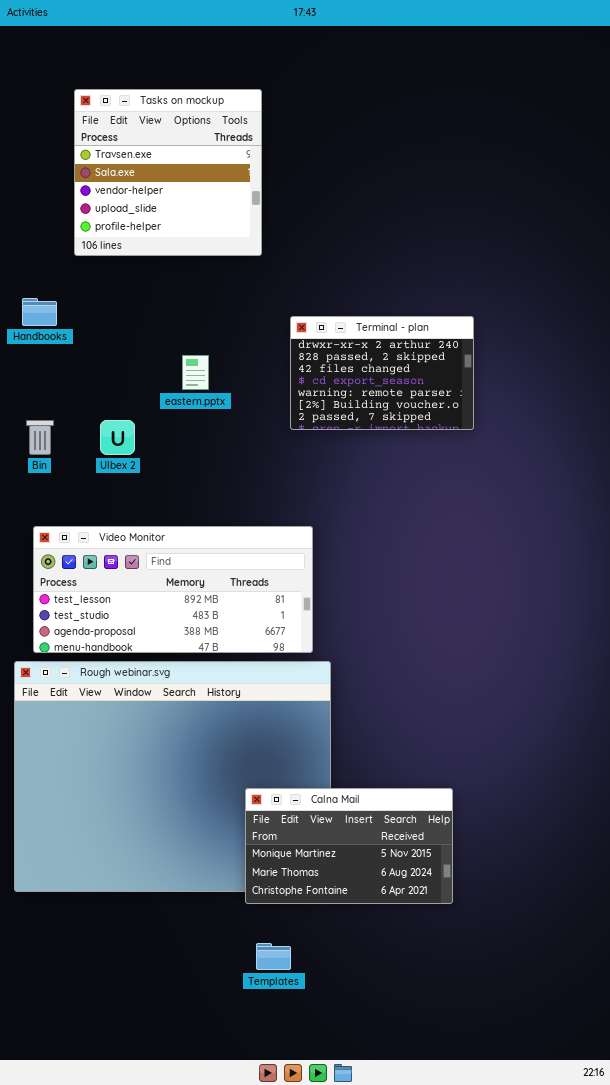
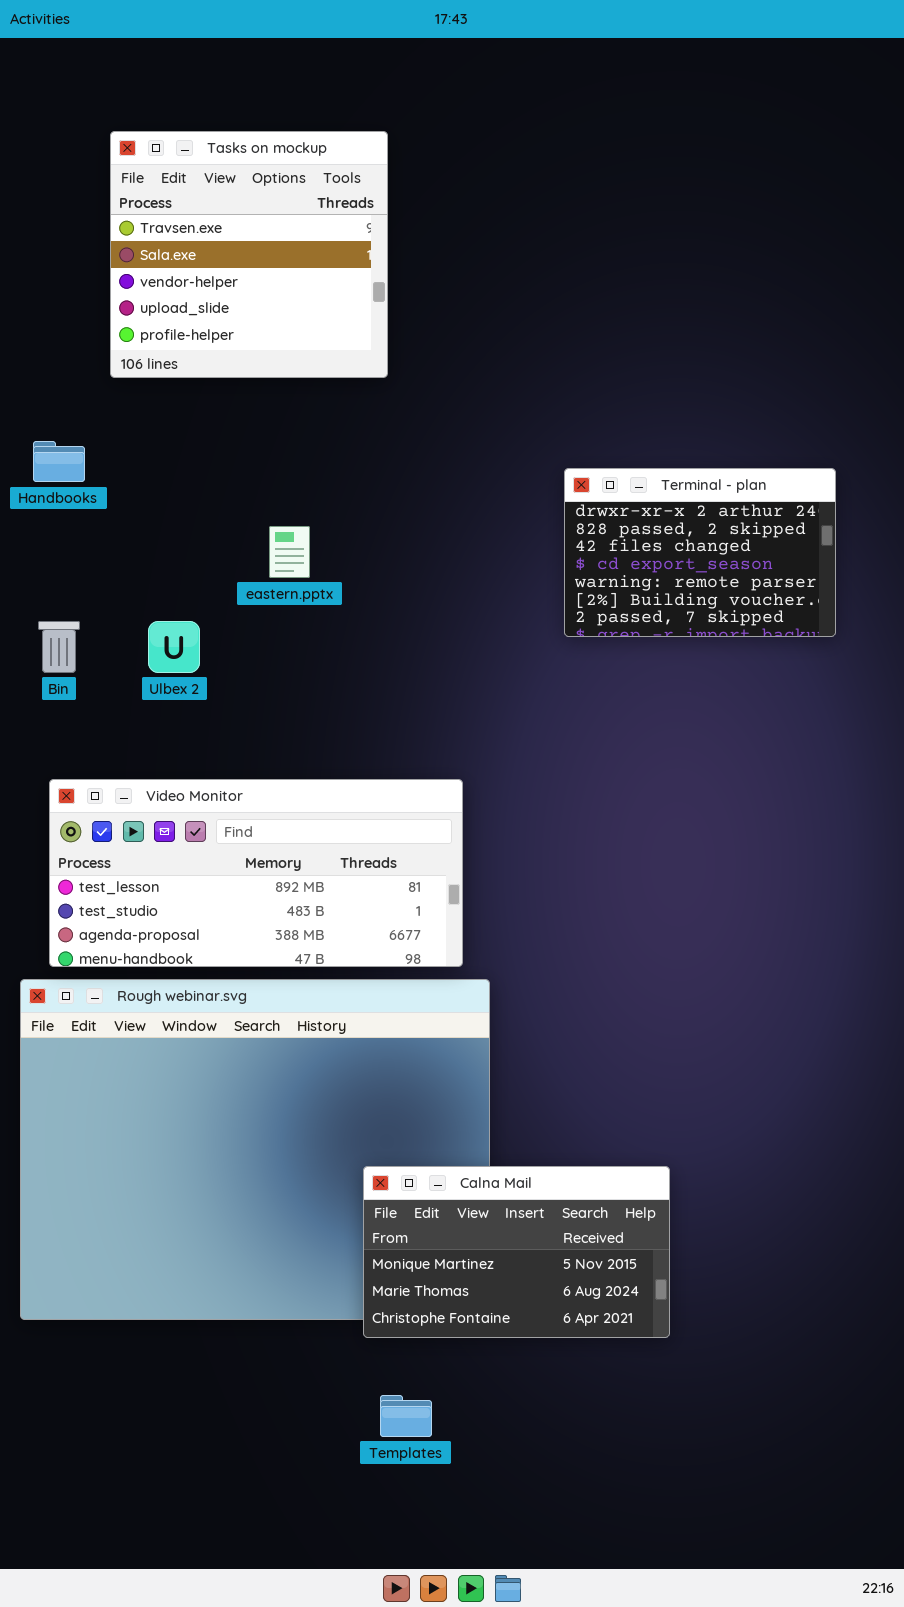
Terminal - plan: [290,316,474,430] -> [564,468,836,637], moved

